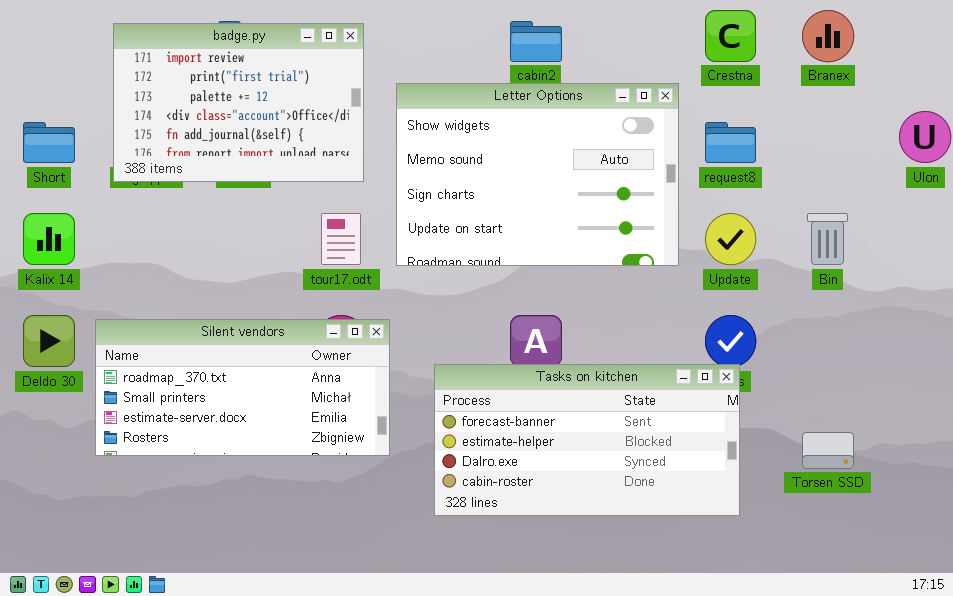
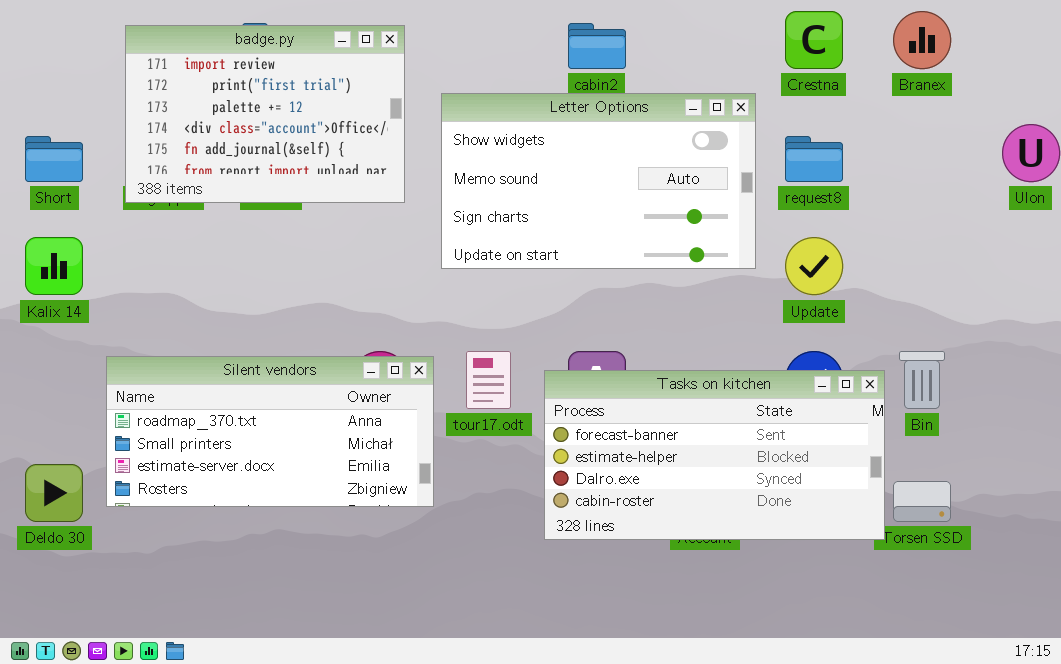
Letter Options: [396,83,679,266] -> [441,93,756,269], resized
tour17.odt: [321,213,361,265] -> [466,351,511,409], moved
Bin: [807,213,848,265] -> [899,351,945,409], moved
Deldo 30: [23,315,75,367] -> [25,464,83,522], moved
Tasks on kitchen: [434,364,740,516] -> [544,370,885,540], moved

